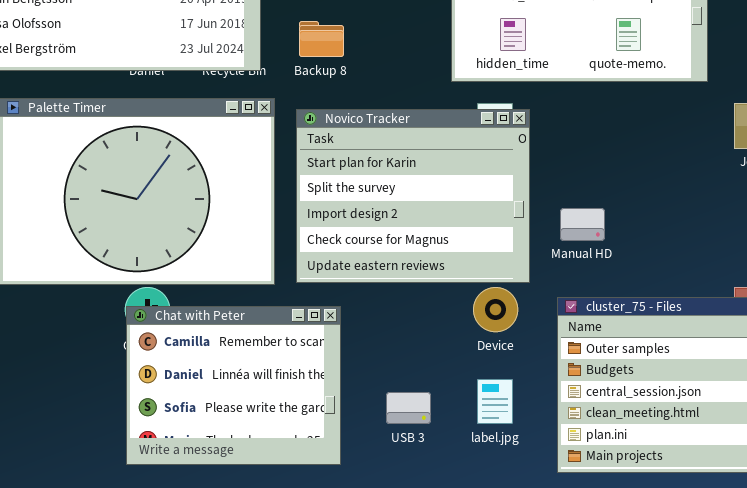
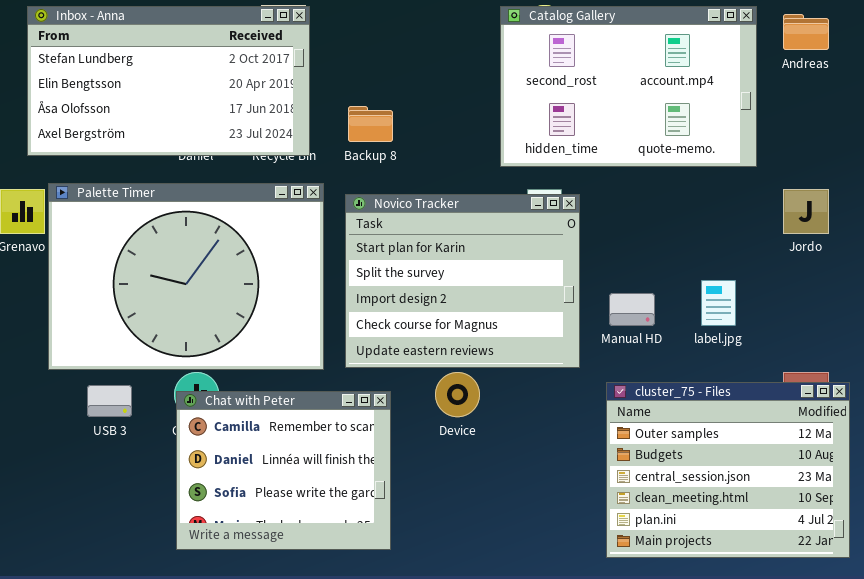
Device: [473,287,518,332] -> [435,372,480,417], moved
label.jpg: [477,379,513,424] -> [701,280,736,326], moved
USB 3: [386,392,431,424] -> [87,385,132,417], moved

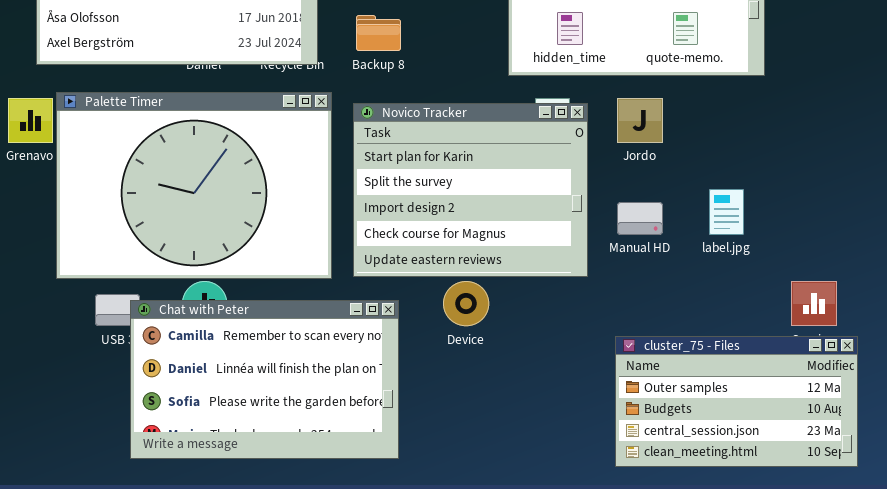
Jordo: [783,189,829,234] -> [617,98,663,143], moved
cluster_75 - Files: [606,382,850,558] -> [615,336,858,467], resized
Chat with Peter: [176,391,391,550] -> [130,300,399,459], resized

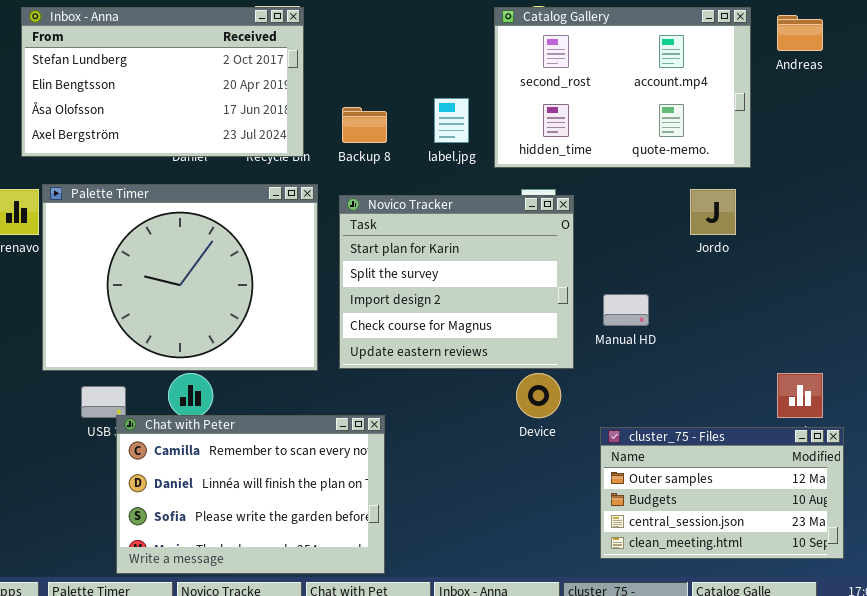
Jordo: [617,98,663,143] -> [690,189,736,235], moved
label.jpg: [709,189,744,235] -> [434,98,469,143], moved
Device: [443,281,489,326] -> [516,373,561,418], moved
Chat with Peter: [130,300,399,459] -> [116,415,385,574], moved

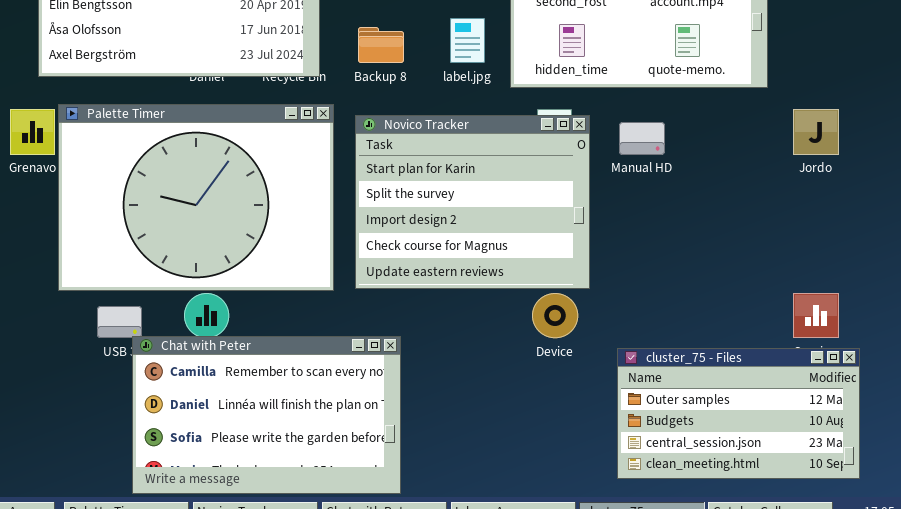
Jordo: [690,189,736,235] -> [793,109,839,155], moved
Manual HD: [603,294,649,326] -> [619,122,665,155], moved

